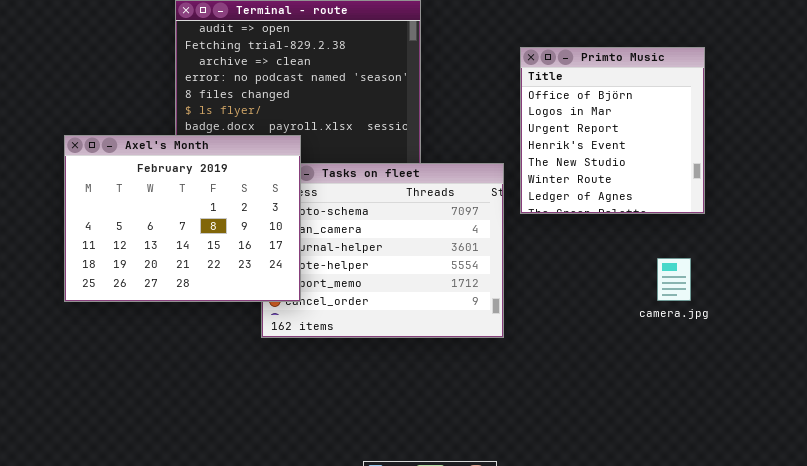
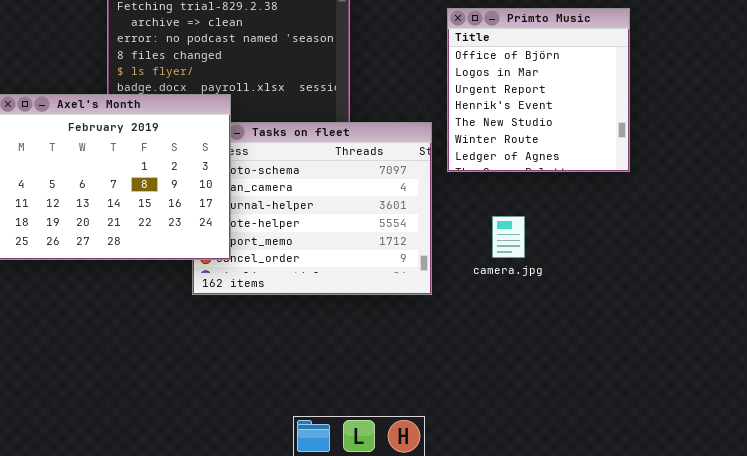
camera.jpg: [657,258,691,301] -> [492,216,525,258], moved

